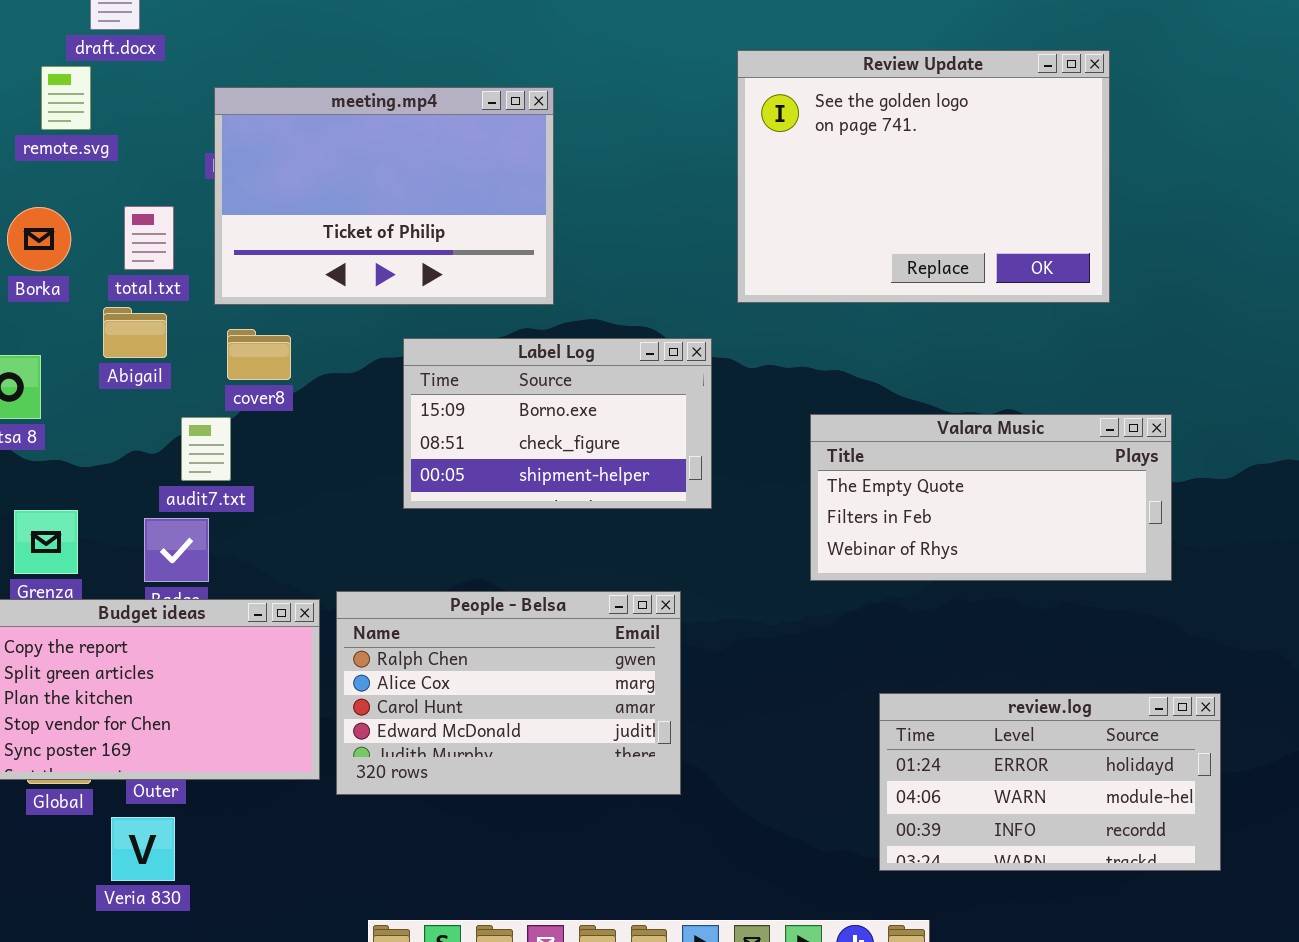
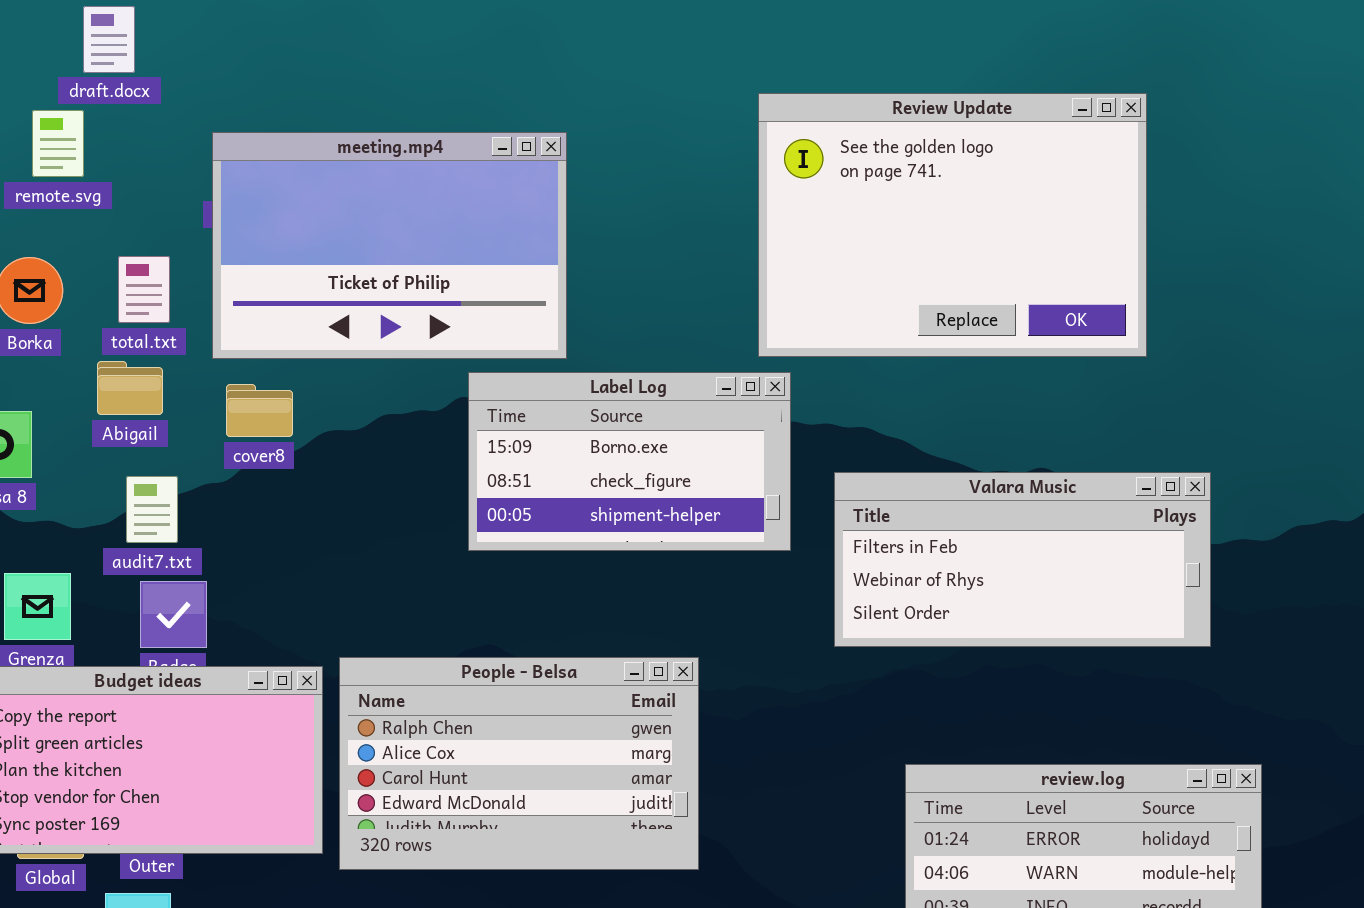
Label Log: [403,338,712,509] -> [468,372,791,551], moved
Valara Music: [810,414,1172,581] -> [834,472,1211,647], scrolled down 1 row
audit7.txt: [181,417,231,481] -> [126,476,178,543], moved

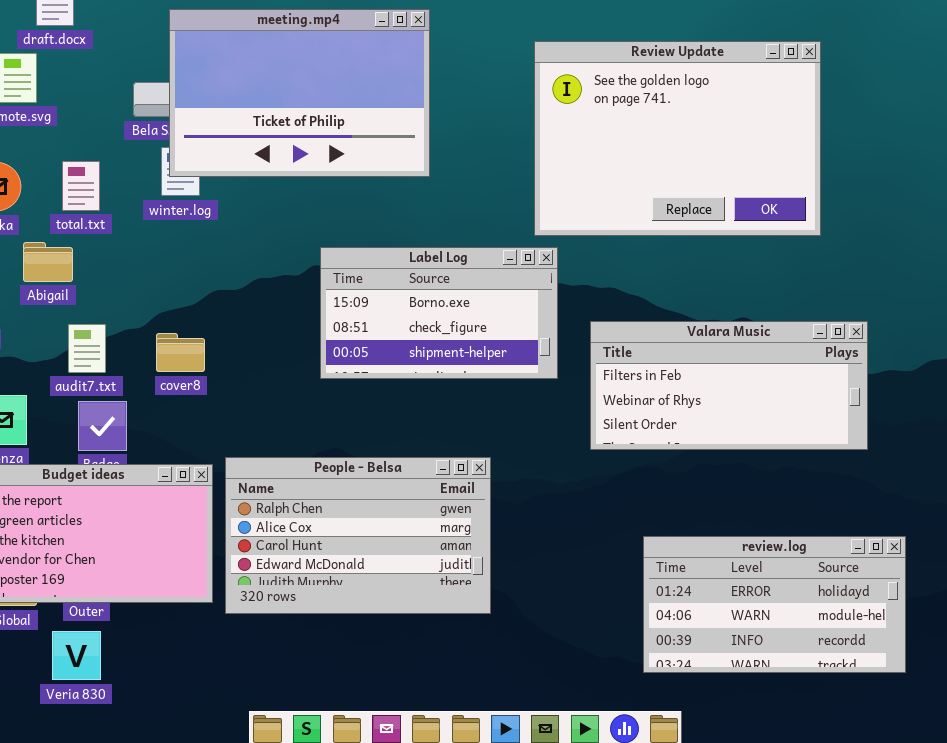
meeting.mp4: [212,132,567,359] -> [169,9,430,177], moved
Abigail: [97,361,163,415] -> [23,242,73,282], moved
cover8: [226,384,293,437] -> [156,333,205,372], moved

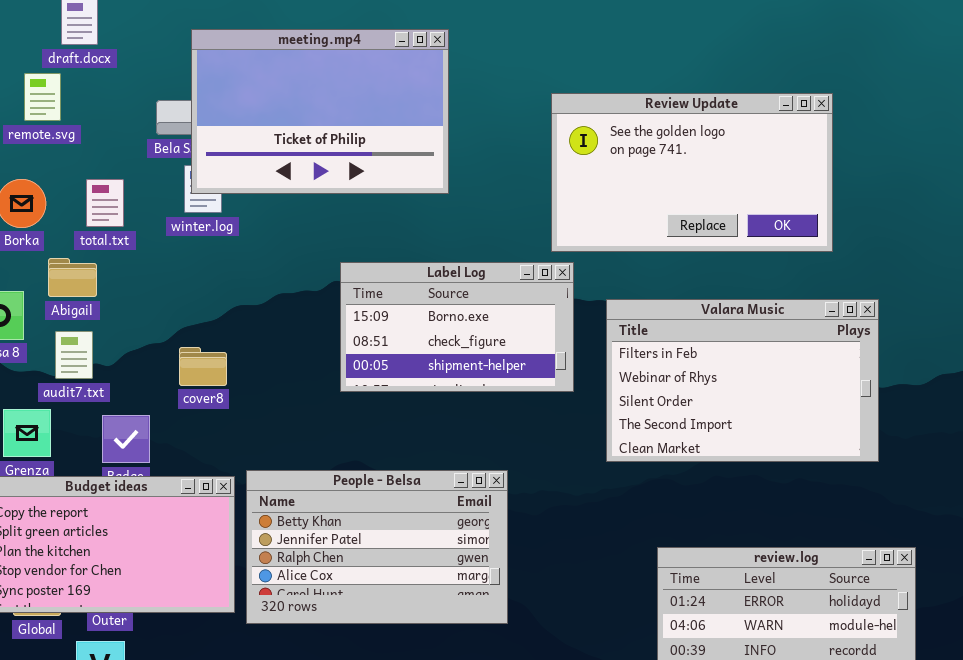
Review Update: [534,41,821,236] -> [551,93,833,252], resized
Valara Music: [590,321,868,450] -> [606,299,879,462], resized
audit7.txt: [68,324,106,373] -> [55,331,93,379], moved
People - Belsa: [225,457,491,614] -> [246,470,508,624], scrolled up 2 rows

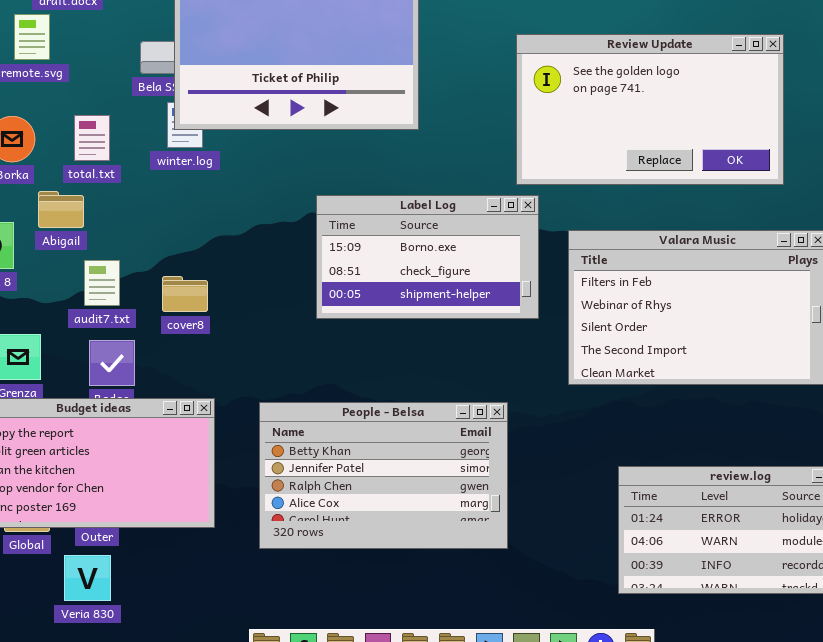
audit7.txt: [55,331,93,379] -> [84,260,120,306], moved
People - Belsa: [246,470,508,624] -> [259,402,508,549], moved

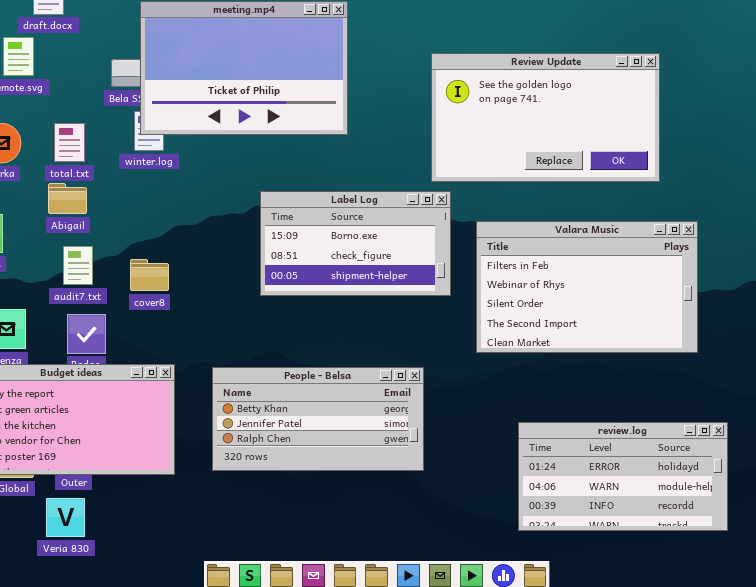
Abigail: [38,191,84,228] -> [48,183,87,214], moved
People - Belsa: [259,402,508,549] -> [212,367,424,471], resized

